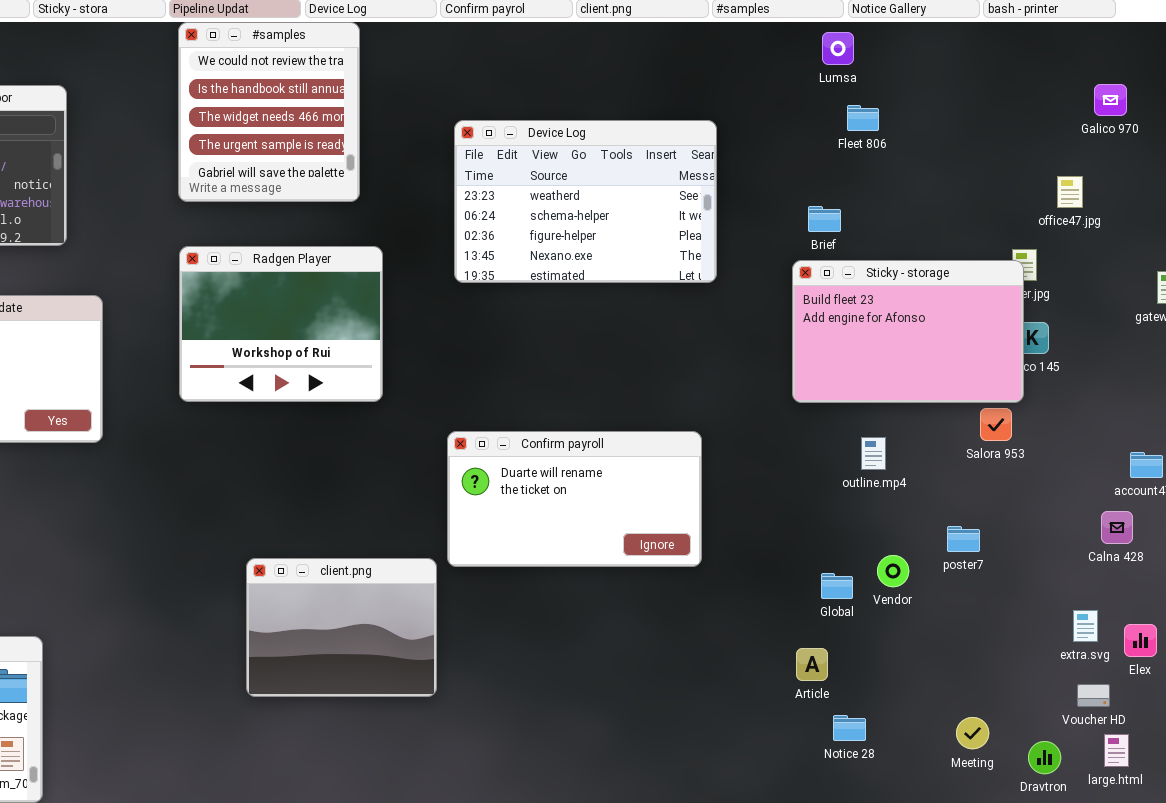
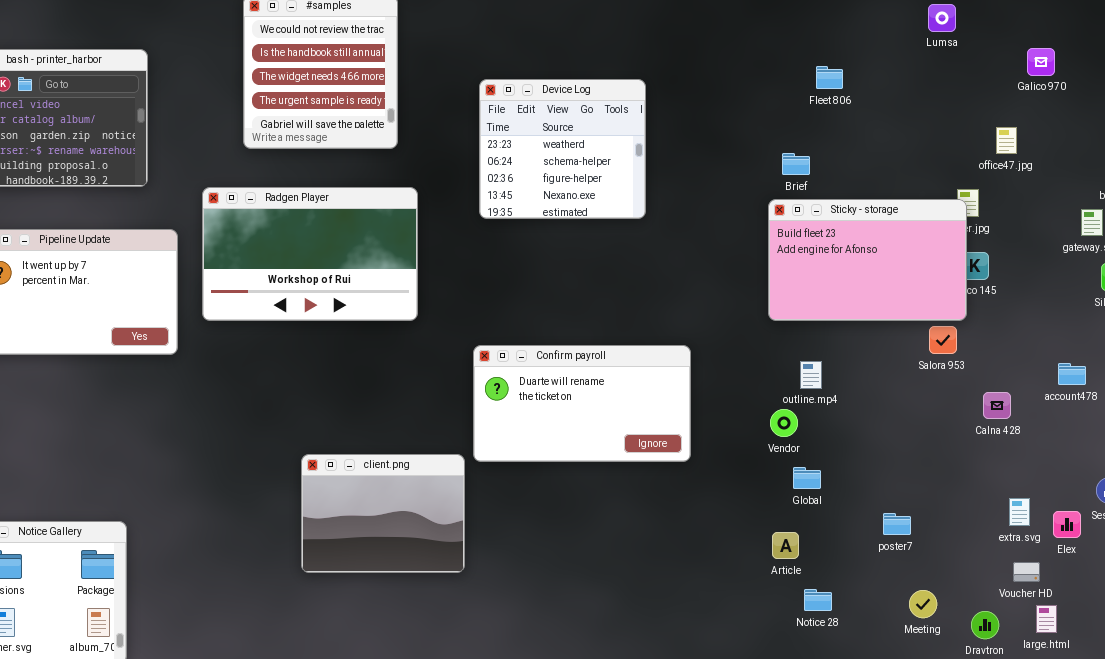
Lumsa: [822,32,854,65] -> [928,4,956,32], moved
Device Log: [454,120,717,283] -> [479,79,646,219], resized
Radgen Player: [179,246,383,402] -> [202,187,418,321], resized
outline.mp4: [861,437,886,470] -> [800,361,822,389], moved
Calna 428: [1101,511,1133,544] -> [983,392,1011,419], moved
poster7: [947,526,980,552] -> [883,513,911,535], moved
Vendor: [877,555,909,587] -> [770,409,798,437], moved

